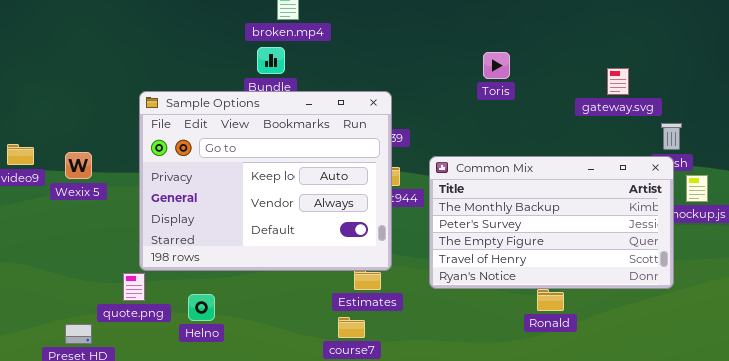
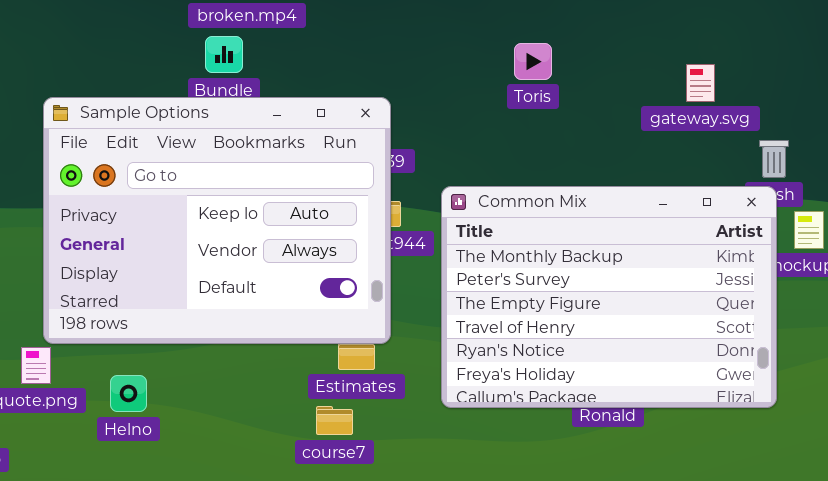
Common Mix: [429,156,674,289] -> [441,186,777,408], resized

